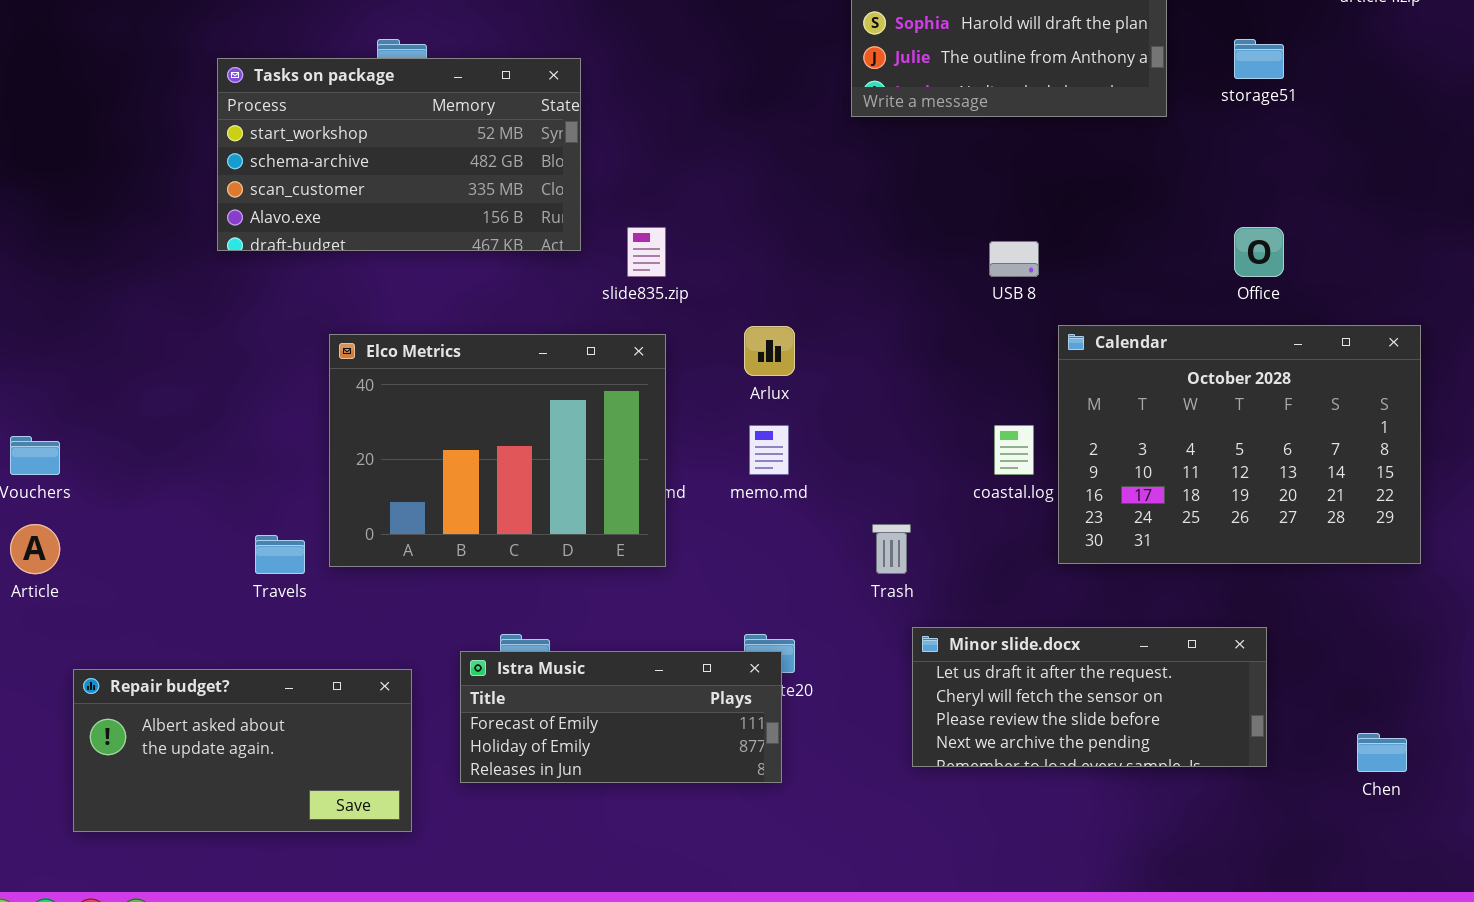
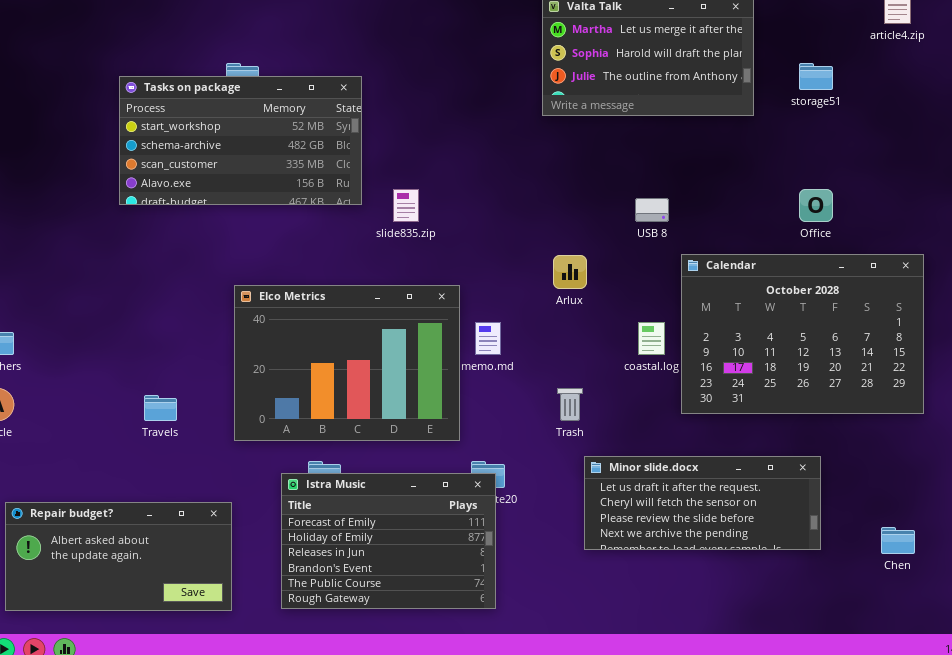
Arlux: [744,326,795,376] -> [553,255,587,289], moved
Elco Metrics: [329,334,666,567] -> [234,285,460,441], moved
Istra Music: [460,651,782,783] -> [281,473,496,609], resized
Repair budget?: [73,669,412,832] -> [5,502,232,611], moved

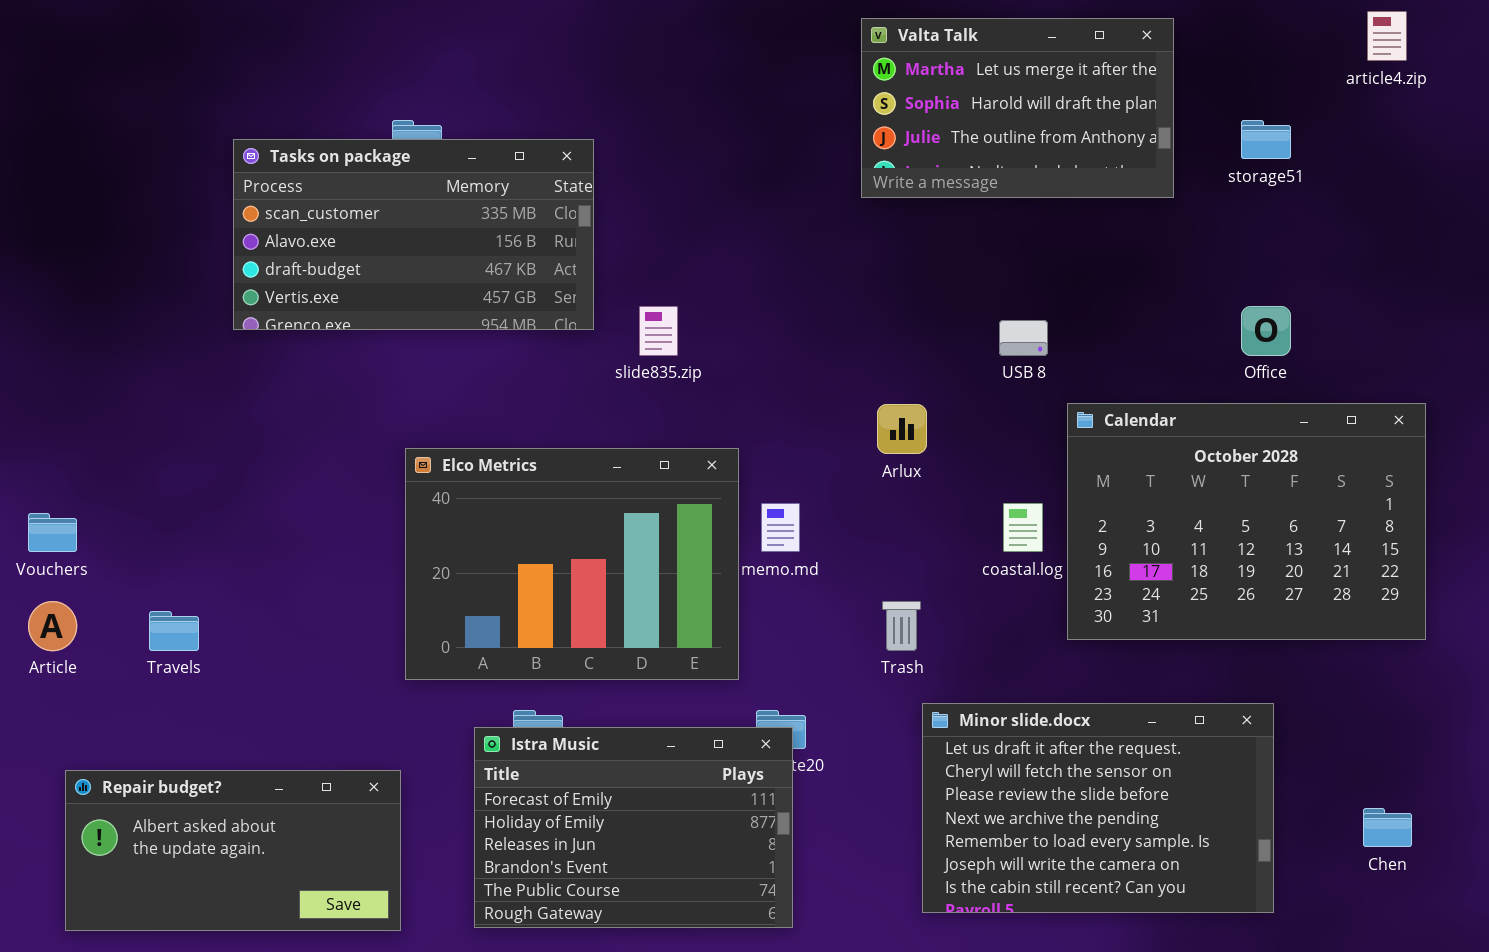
Tasks on package: [119,76,362,205] -> [233,139,594,330], scrolled down 2 rows
Travels: [144,395,177,421] -> [149,611,199,651], moved
Minor slide.docx: [584,456,821,550] -> [922,703,1274,913], resized

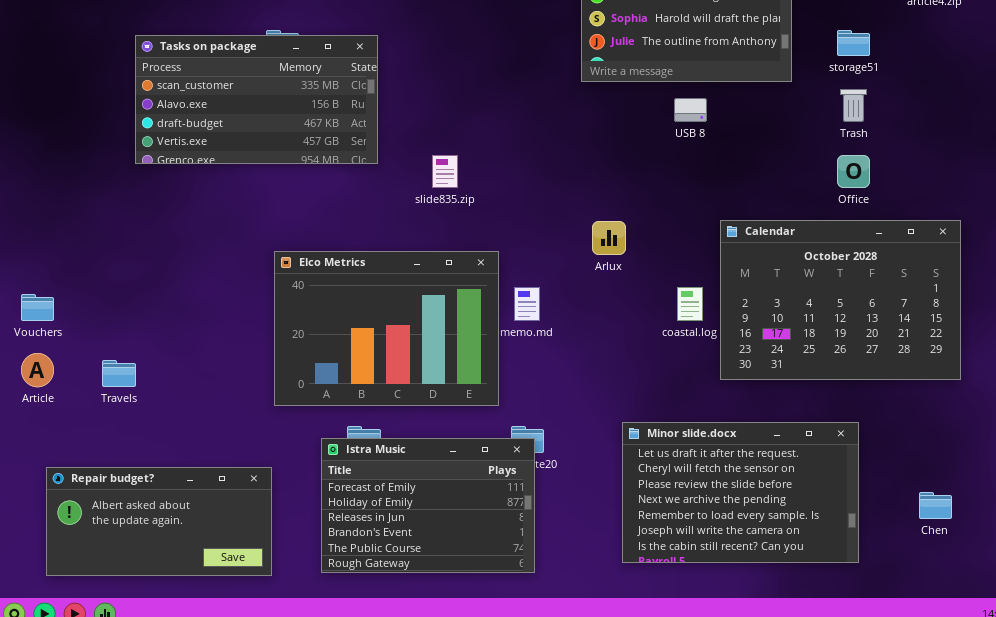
Tasks on package: [233,139,594,330] -> [135,35,378,164], moved
USB 8: [999,320,1048,356] -> [674,98,707,122], moved
Trash: [882,601,921,651] -> [840,89,867,122], moved

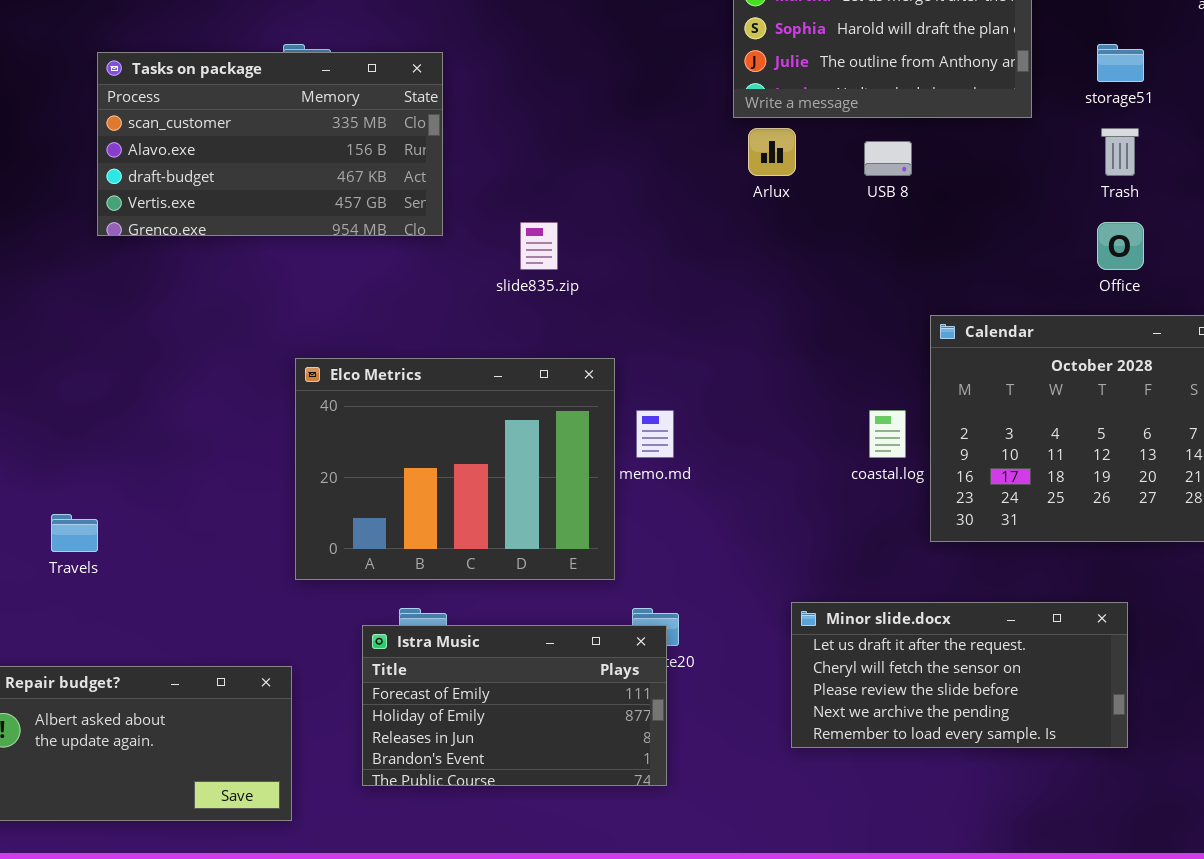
Arlux: [592,221,626,255] -> [748,128,796,176], moved
Minor slide.docx: [622,422,859,563] -> [791,602,1128,748], resized
Istra Music: [321,438,535,573] -> [362,625,667,786], resized

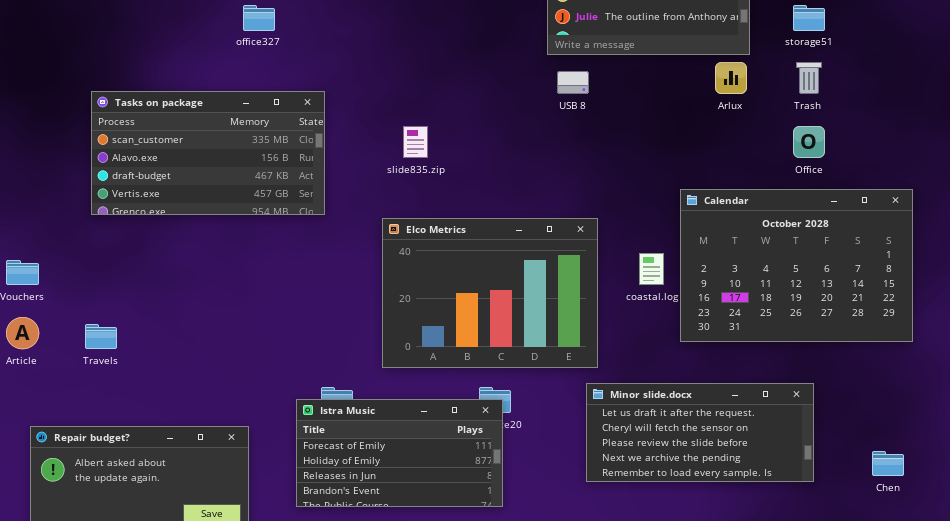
Tasks on package: [97,52,443,236] -> [91,91,325,215], moved
Arlux: [748,128,796,176] -> [715,62,747,94], moved
USB 8: [864,141,912,176] -> [557,71,589,94], moved
Elco Metrics: [295,358,615,580] -> [382,218,598,368], moved

